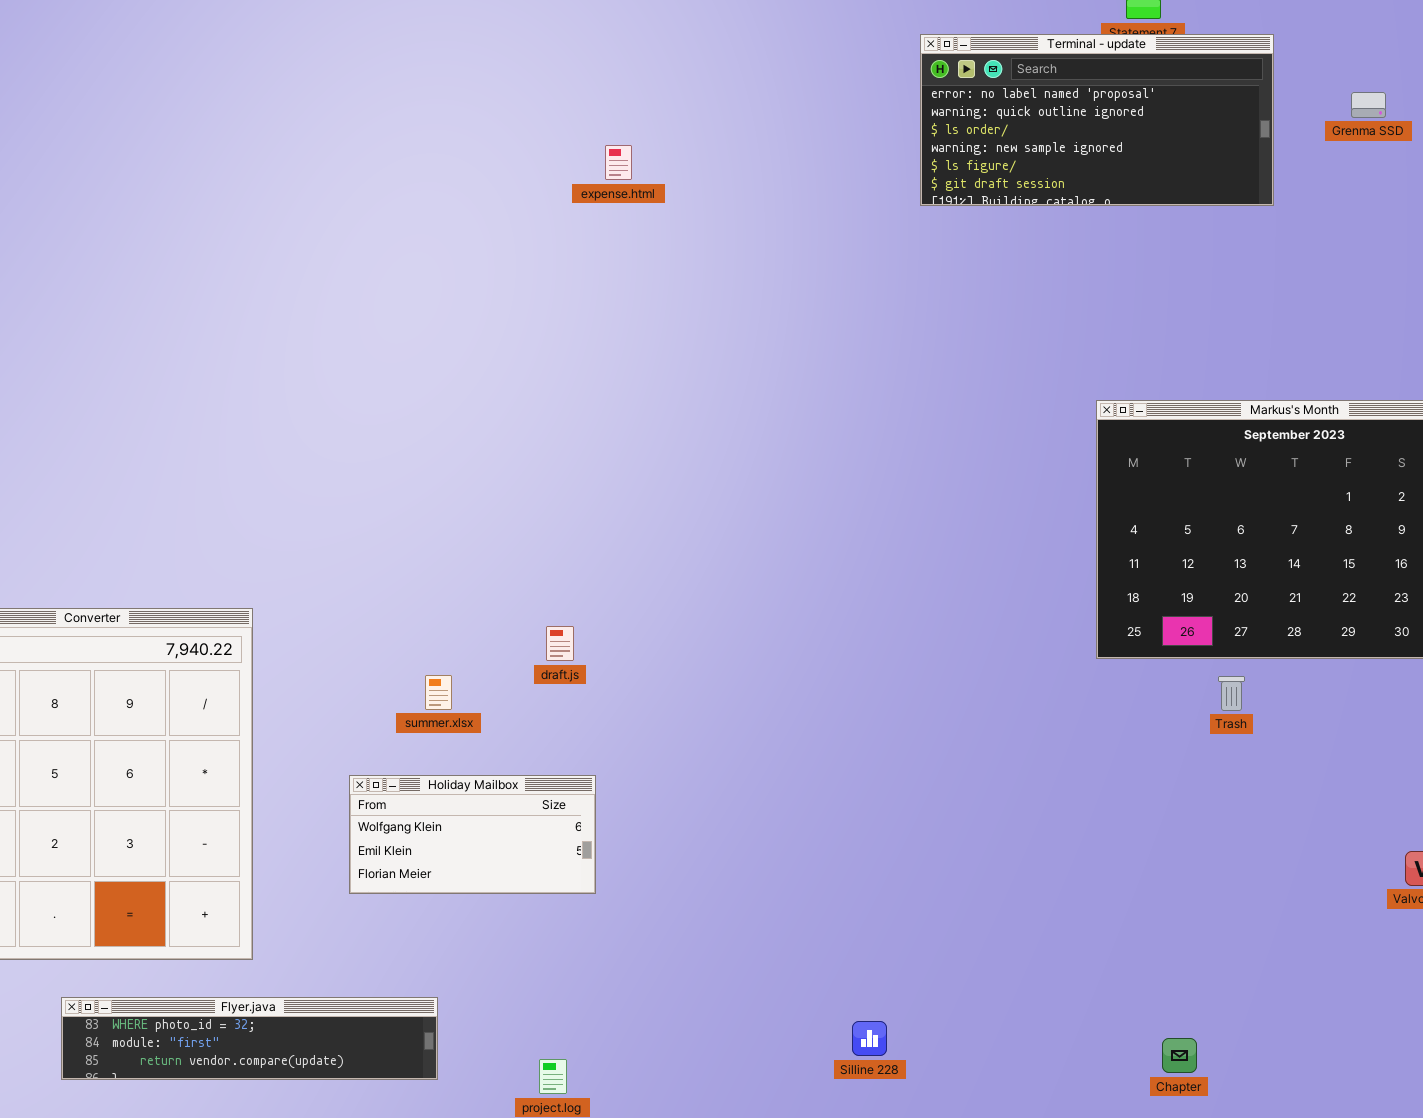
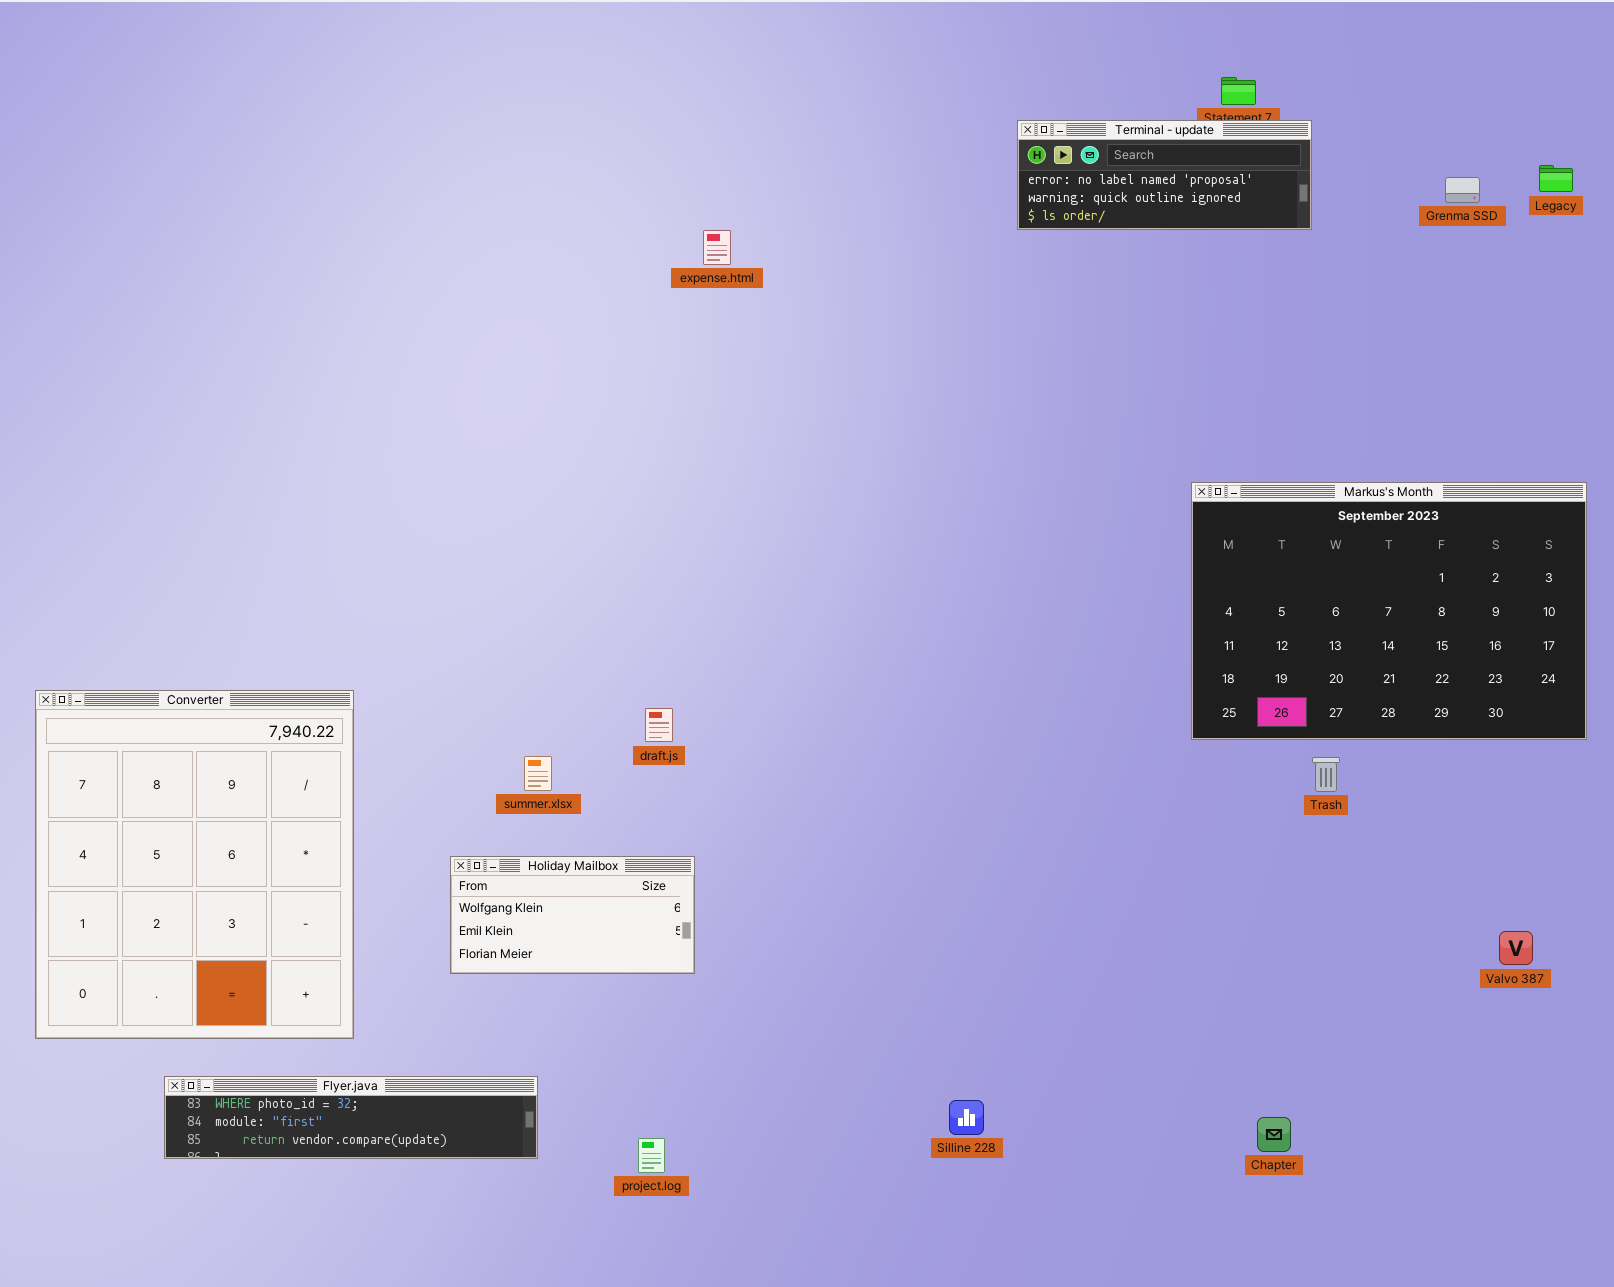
Terminal - update: [920,34,1274,206] -> [1017,120,1312,230], resized

